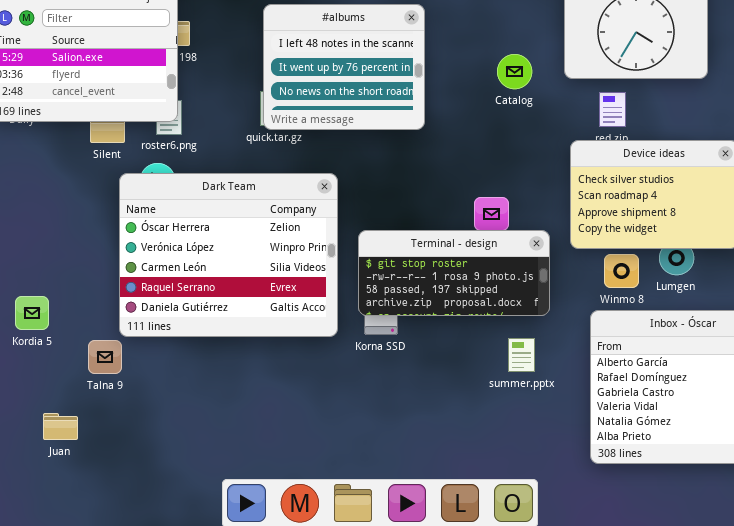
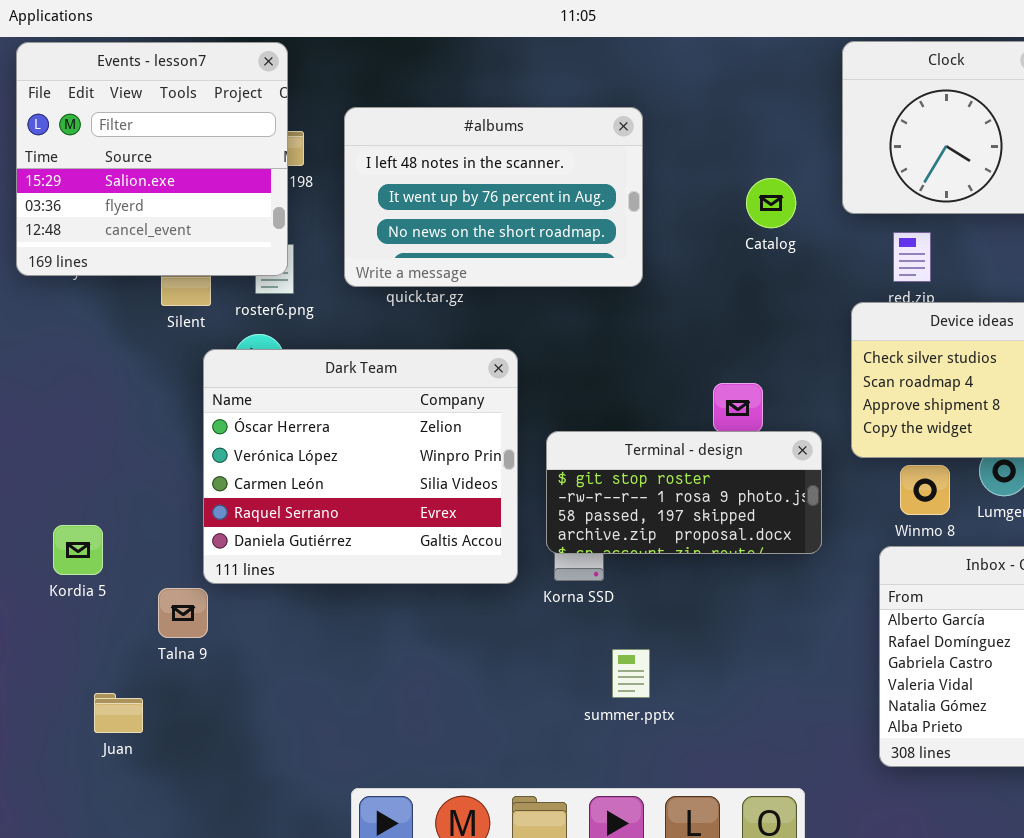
#albums: [263,4,425,130] -> [344,107,643,287], resized
summer.pptx: [508,338,535,372] -> [612,649,650,698], moved

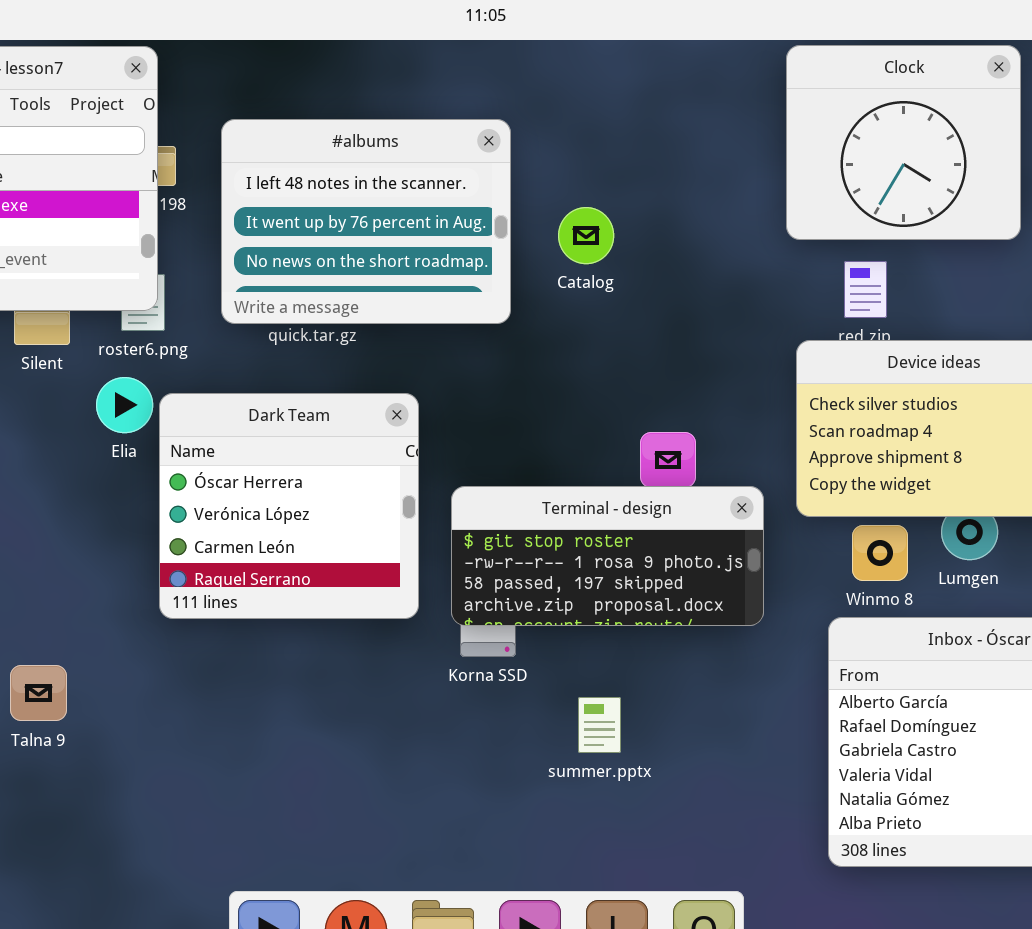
#albums: [344,107,643,287] -> [221,119,511,324], resized
Catalog: [746,178,796,228] -> [558,207,614,264], moved
Dark Team: [203,349,518,584] -> [159,393,419,619], resized
summer.pptx: [612,649,650,698] -> [578,697,621,753], moved

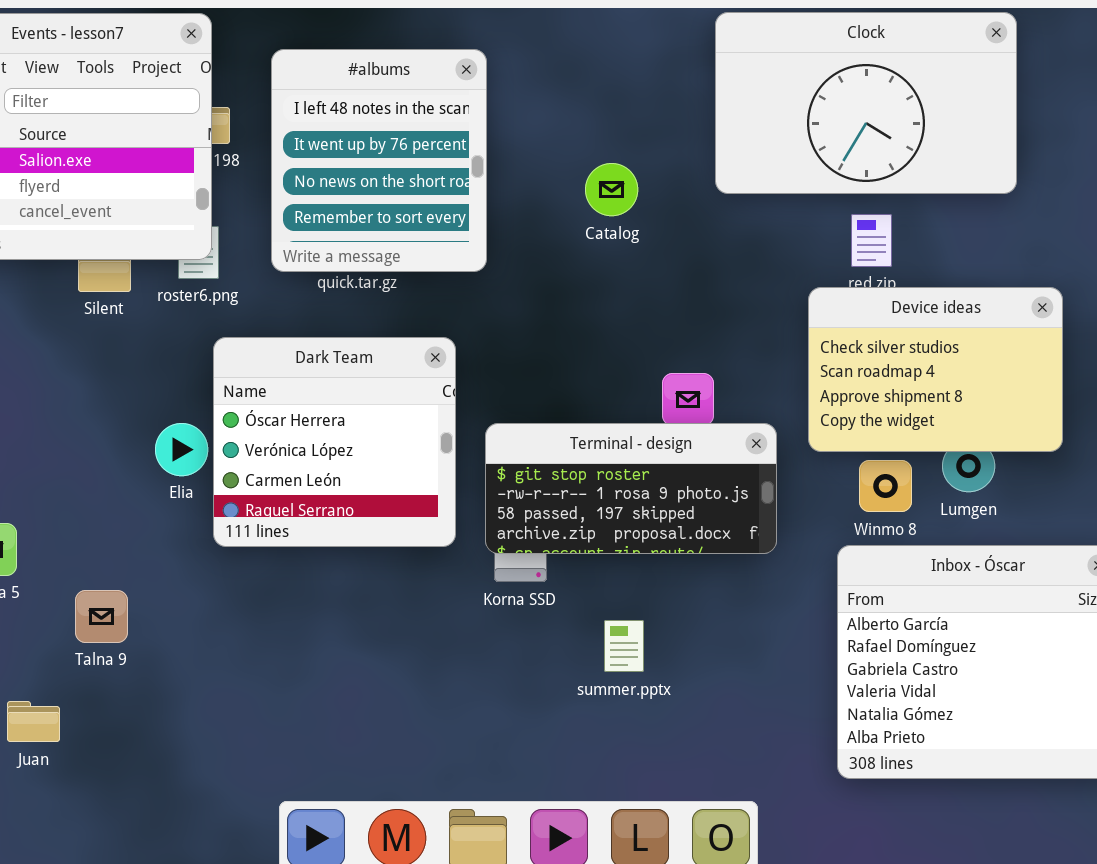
Clock: [786,45,1021,240] -> [715,12,1017,194], resized
#albums: [221,119,511,324] -> [271,49,487,272], resized
Elia: [96,377,153,433] -> [155,423,208,476], moved

